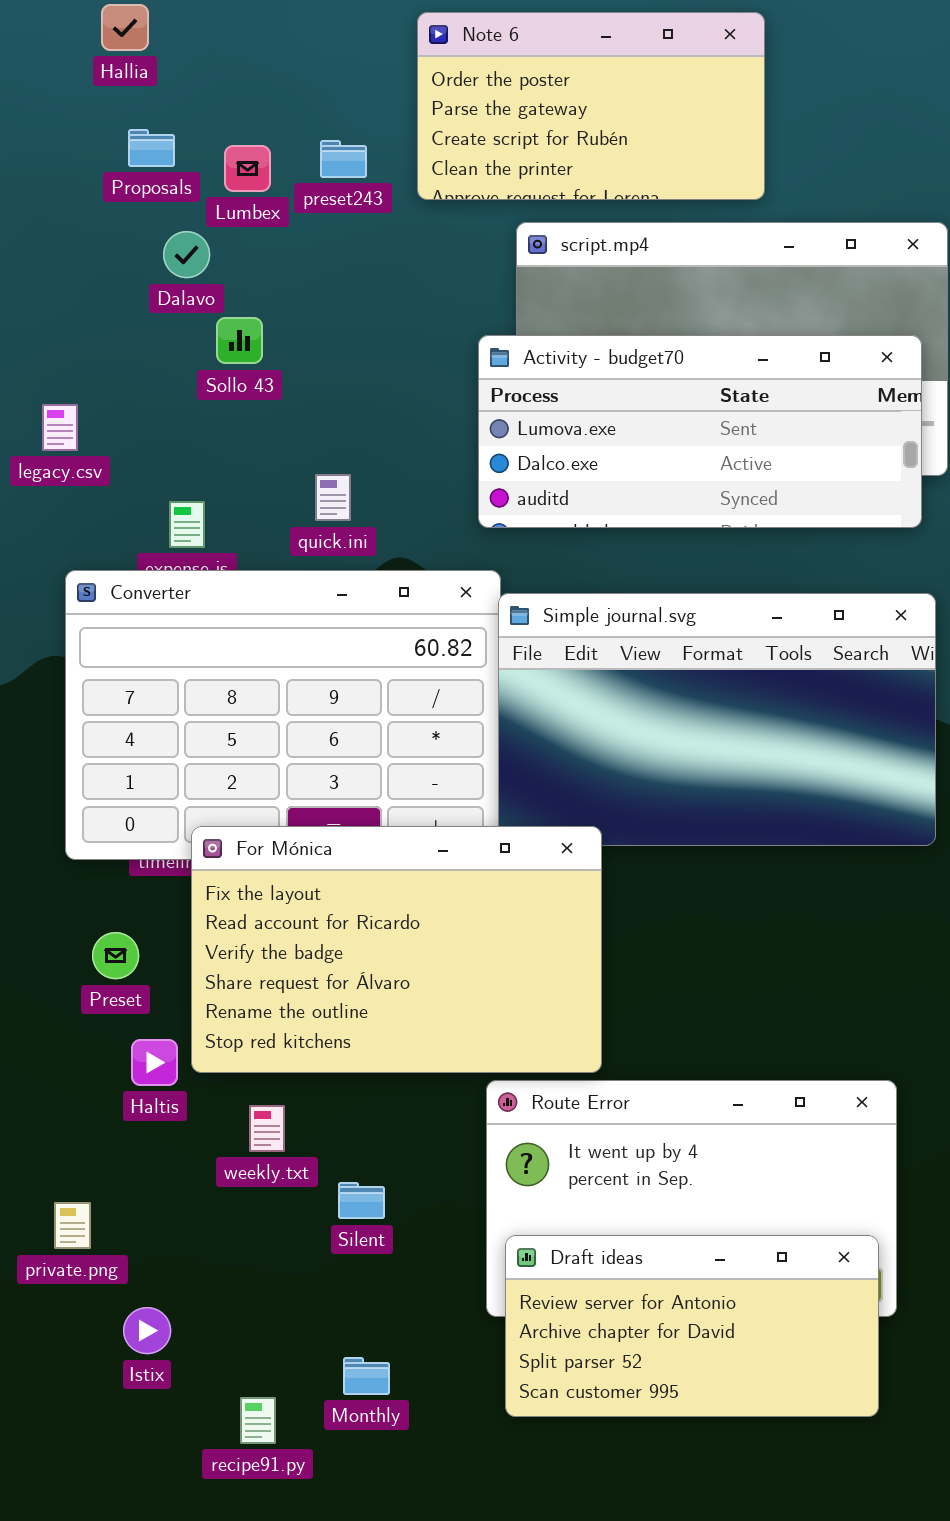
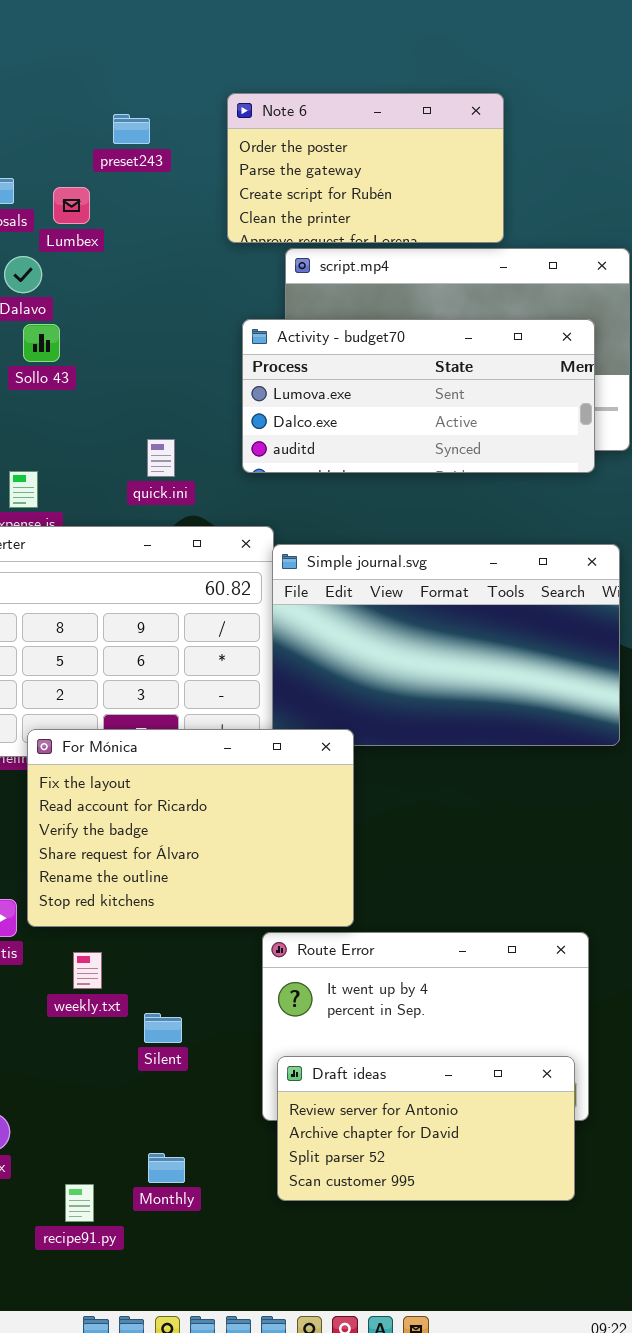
Note 6: [417,12,765,200] -> [227,93,504,243], moved
preset243: [320,140,367,178] -> [113,114,150,144], moved
Sollo 43: [216,317,263,364] -> [23,324,60,362], moved
Activity - budget70: [478,335,922,528] -> [242,319,595,473], moved
quick.ini: [315,474,351,521] -> [147,439,175,477], moved

